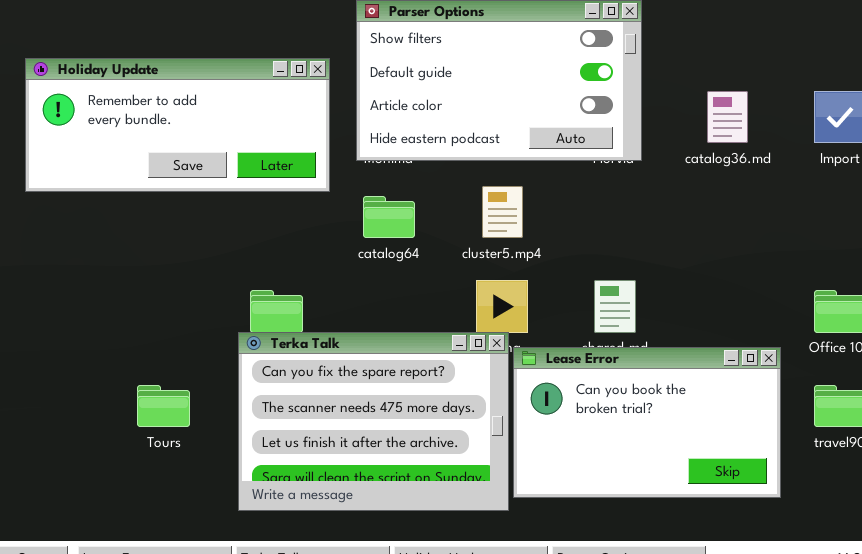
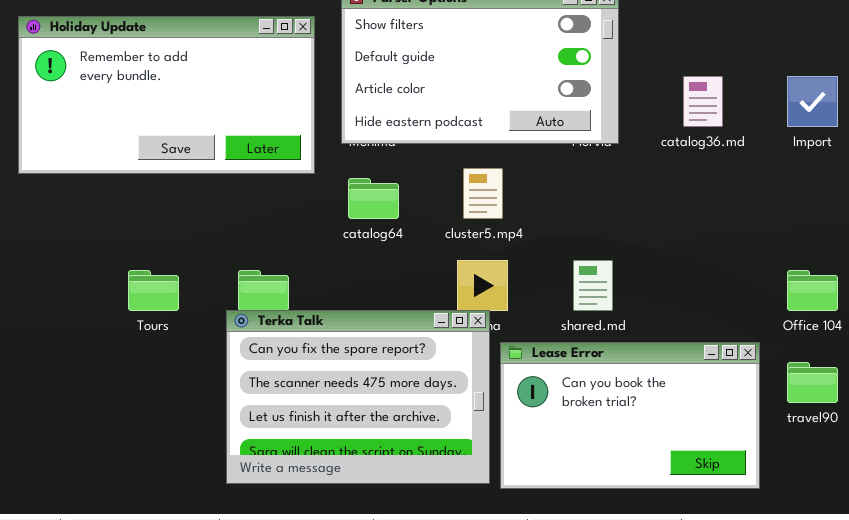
Holiday Update: [25,58,330,192] -> [18,16,315,174], resized
Lease Error: [513,347,781,498] -> [500,342,760,489], moved
Tours: [137,385,190,427] -> [128,270,179,311], moved

